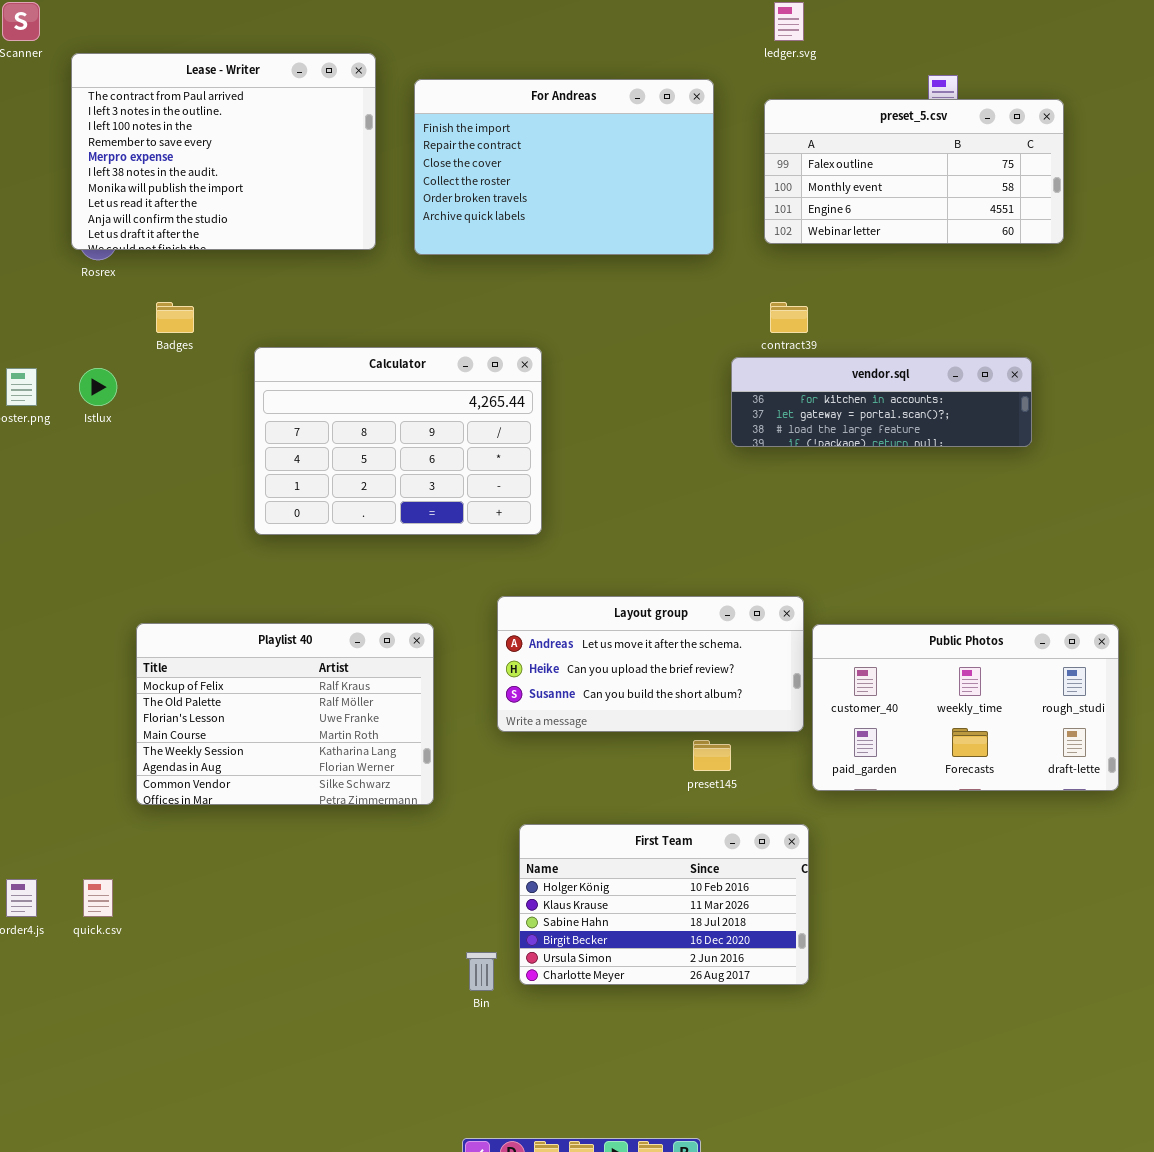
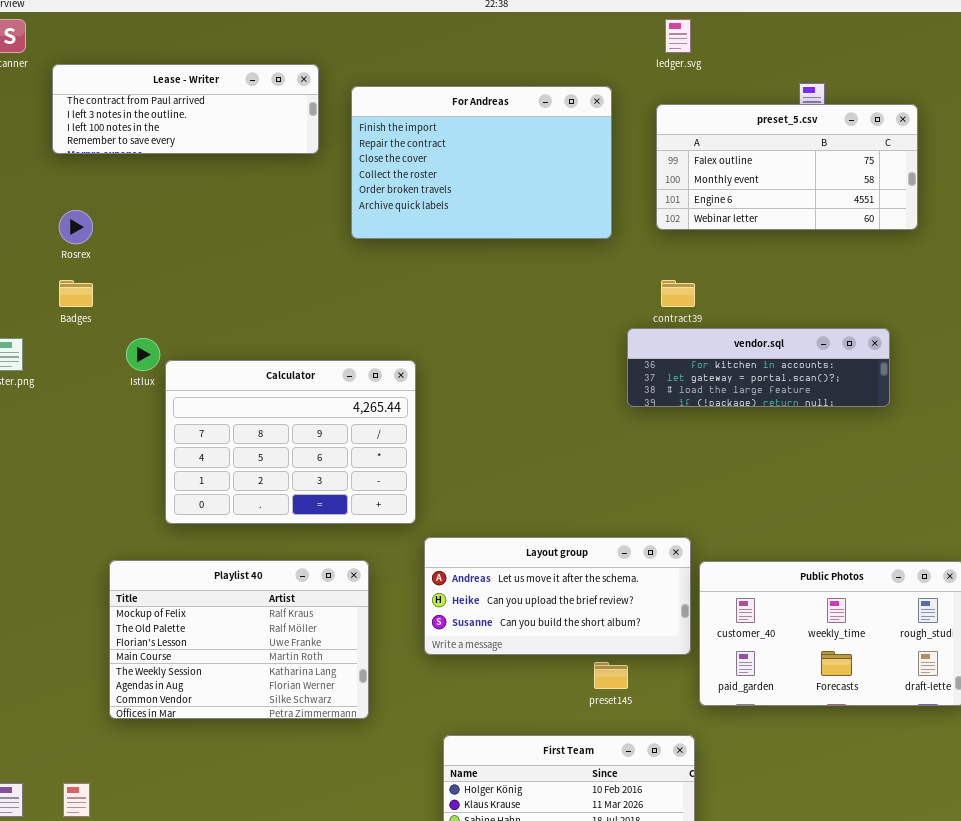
Lease - Writer: [71,53,376,250] -> [52,64,319,154], resized
Badges: [156,302,194,333] -> [59,280,93,307], moved
Calculator: [254,347,542,535] -> [165,360,416,524], moved
Istlux: [79,368,117,406] -> [126,338,160,371], moved

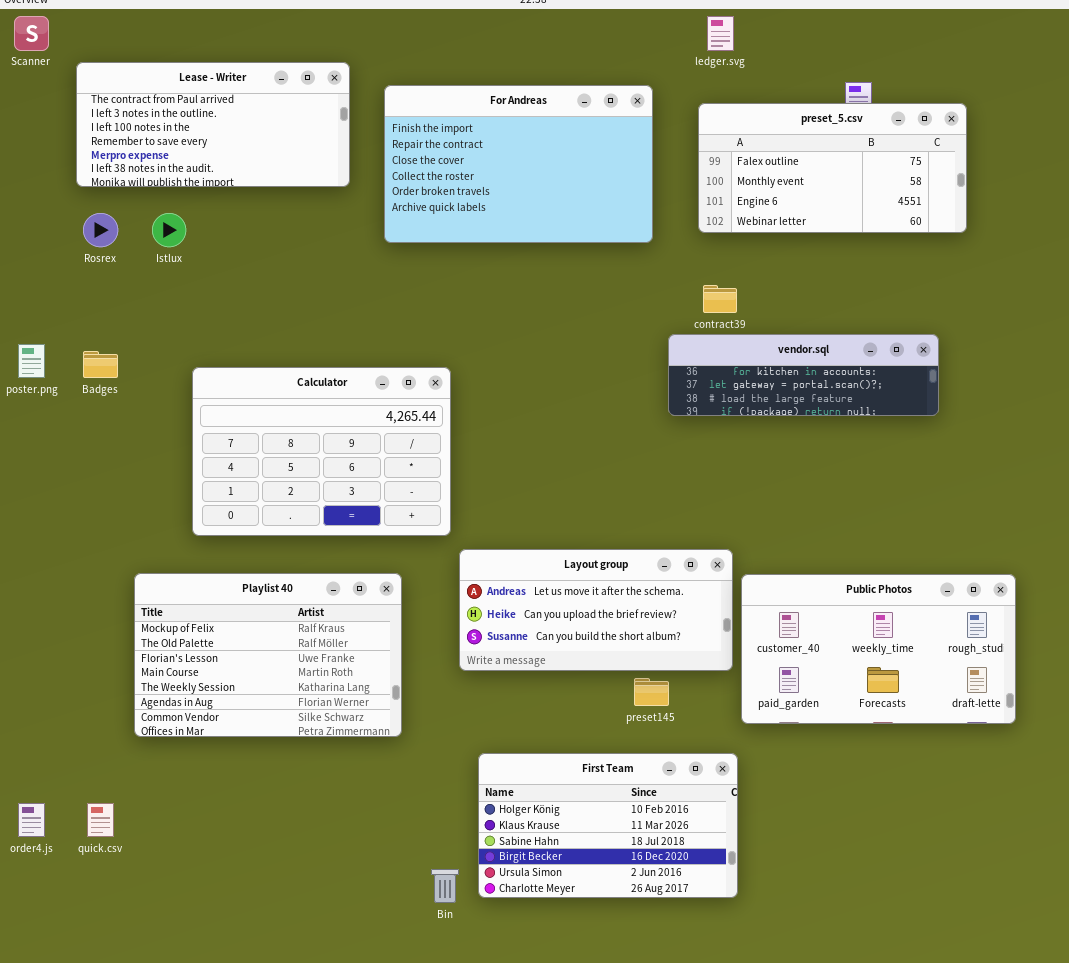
Lease - Writer: [52,64,319,154] -> [76,62,350,187], resized
Badges: [59,280,93,307] -> [83,351,118,378], moved
Istlux: [126,338,160,371] -> [152,213,186,247], moved

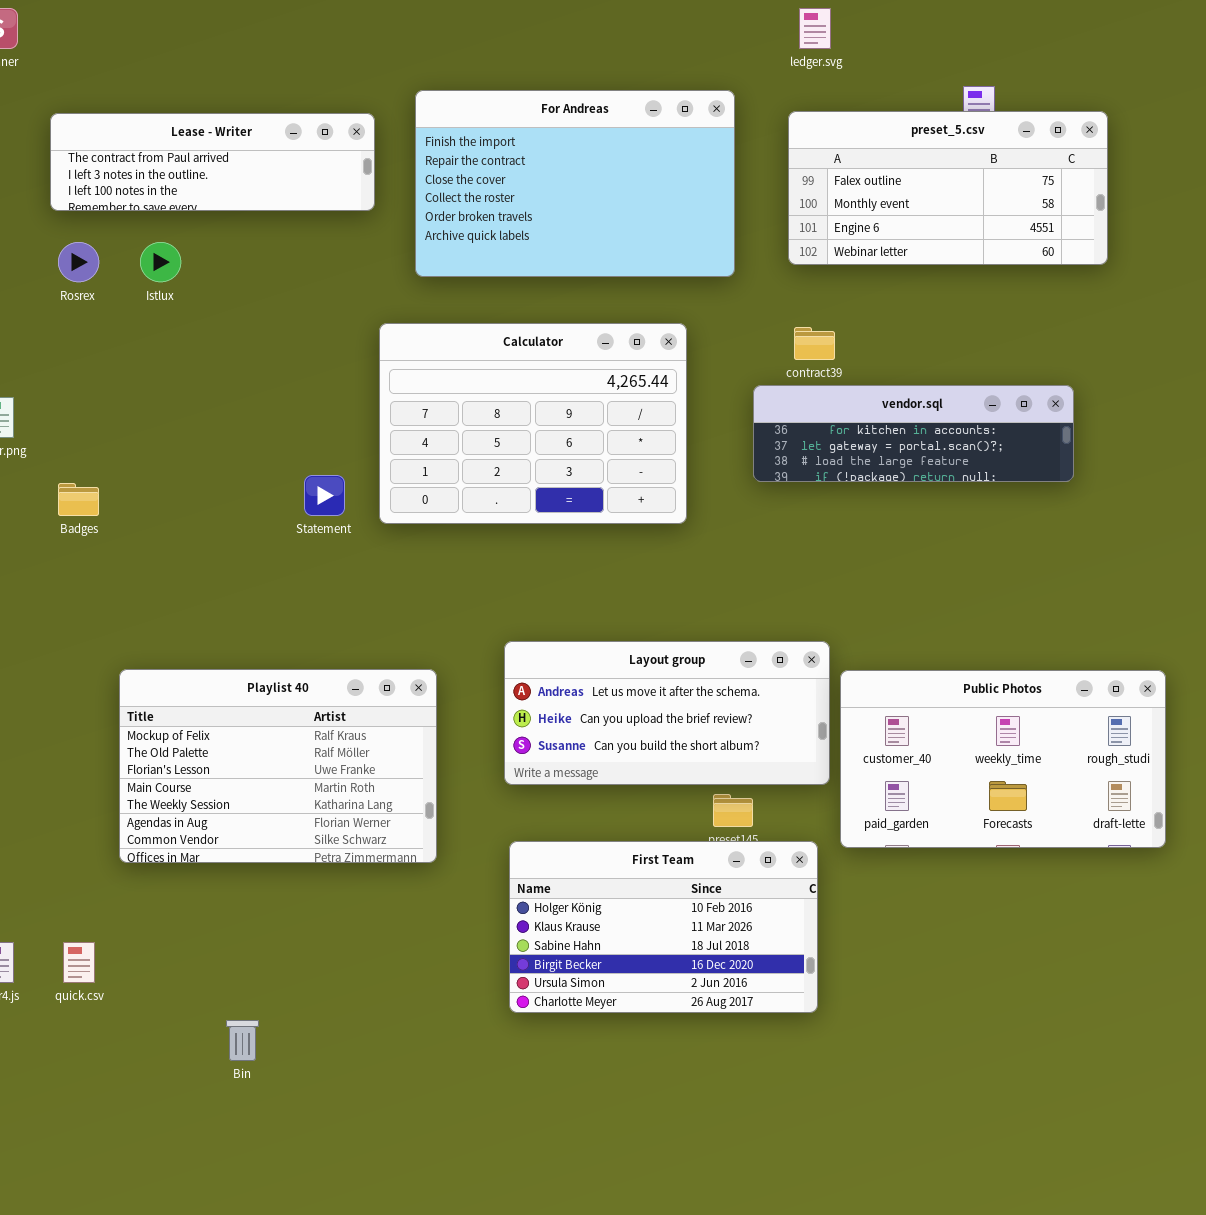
Lease - Writer: [76,62,350,187] -> [50,113,375,211], resized
Badges: [83,351,118,378] -> [58,483,99,516], moved
Calculator: [192,367,451,536] -> [379,323,687,524], moved
First Team: [478,753,738,898] -> [509,841,818,1013], moved
Bin: [431,869,459,903] -> [226,1020,259,1061], moved

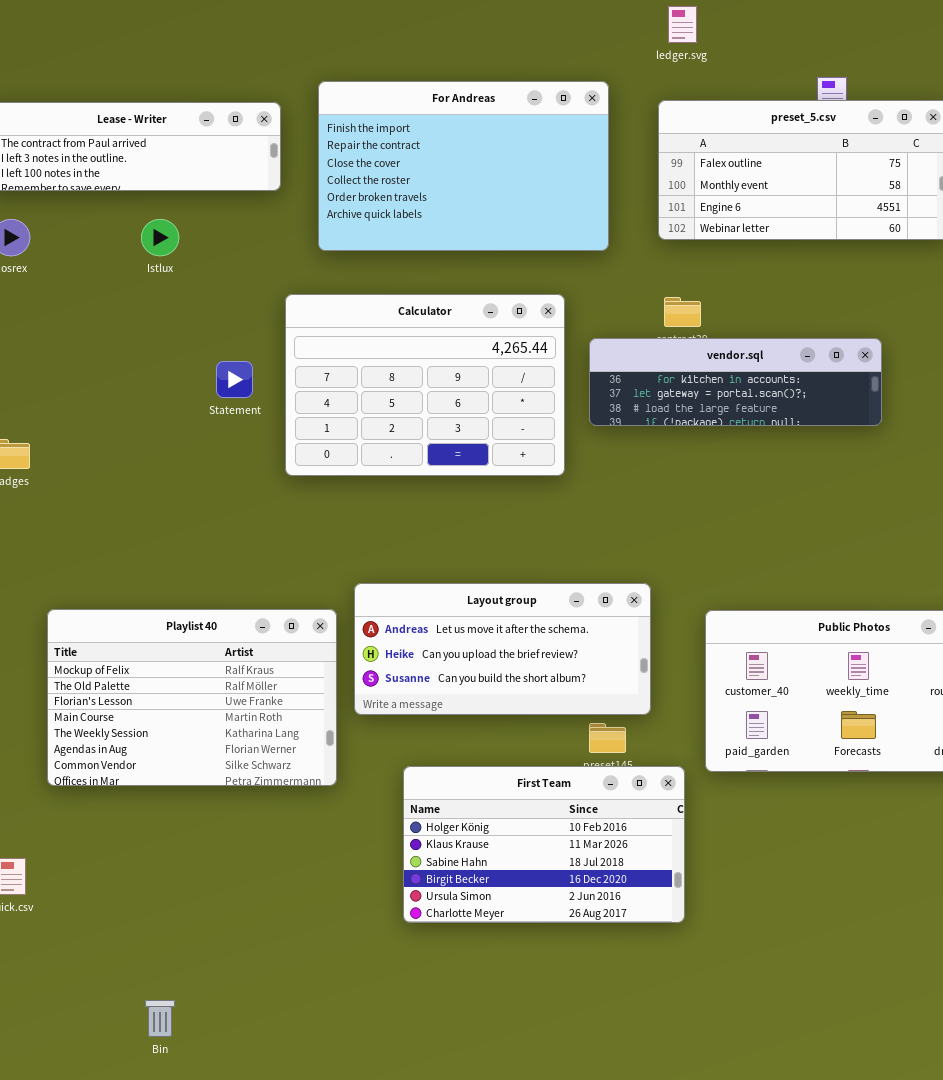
Istlux: [140,242,181,282] -> [141,219,179,256], moved
vendor.sql: [753,385,1074,482] -> [589,338,882,426], moved
Statement: [304,475,345,516] -> [216,361,253,398], moved
Layout group: [504,641,830,785] -> [354,583,651,715], moved
Bin: [226,1020,259,1061] -> [145,1000,175,1037], moved

